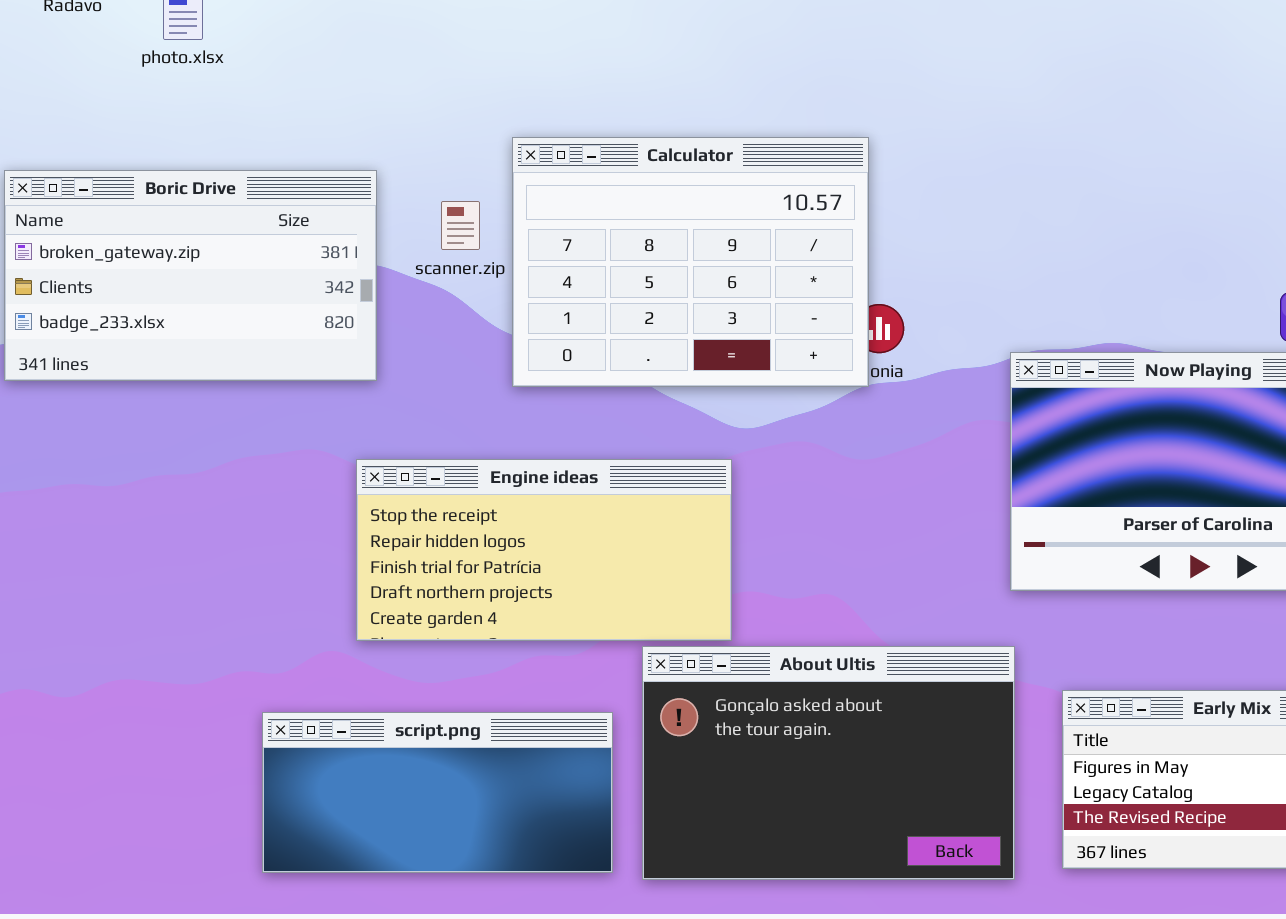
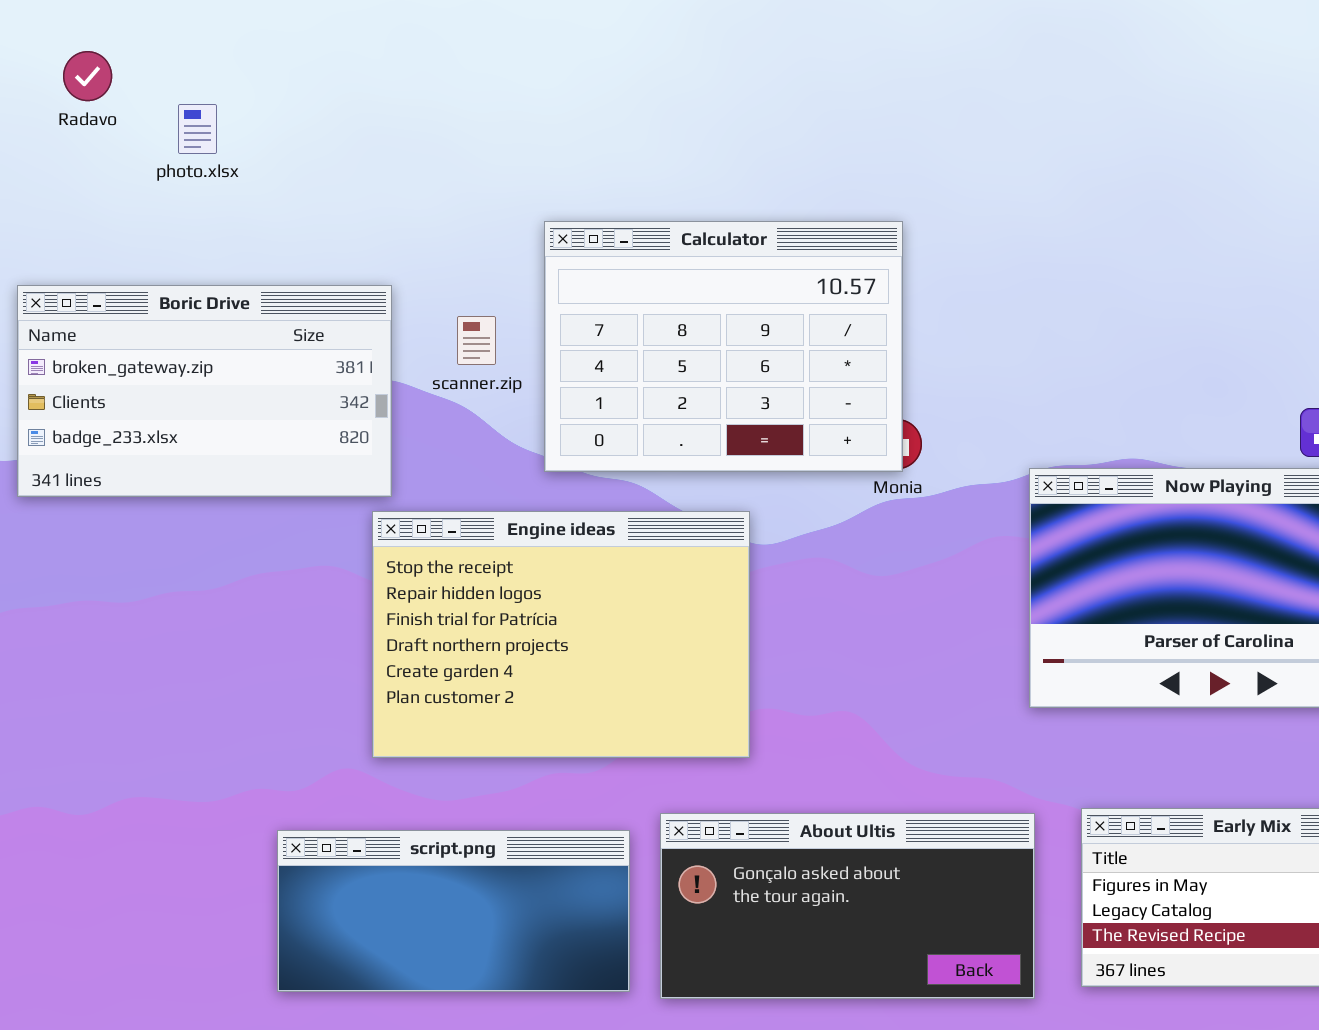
Calculator: [512,137,869,387] -> [544,221,903,472], moved
Engine ideas: [356,459,732,641] -> [372,511,750,758], resized
About Ultis: [642,646,1015,880] -> [660,813,1035,999], resized

